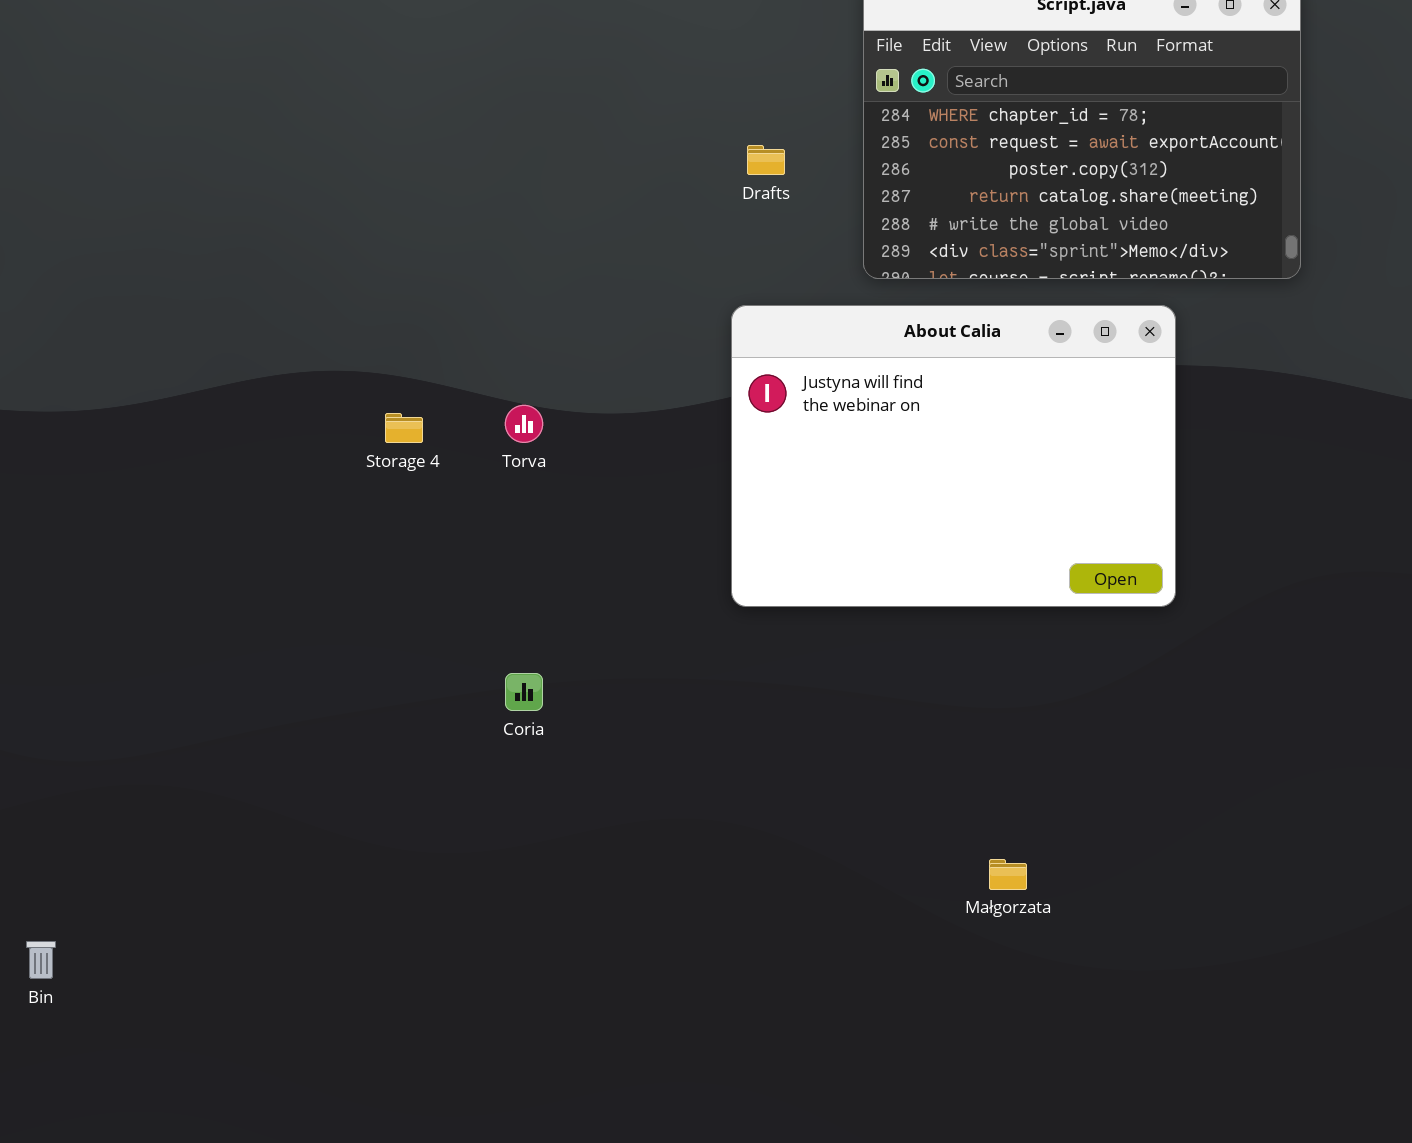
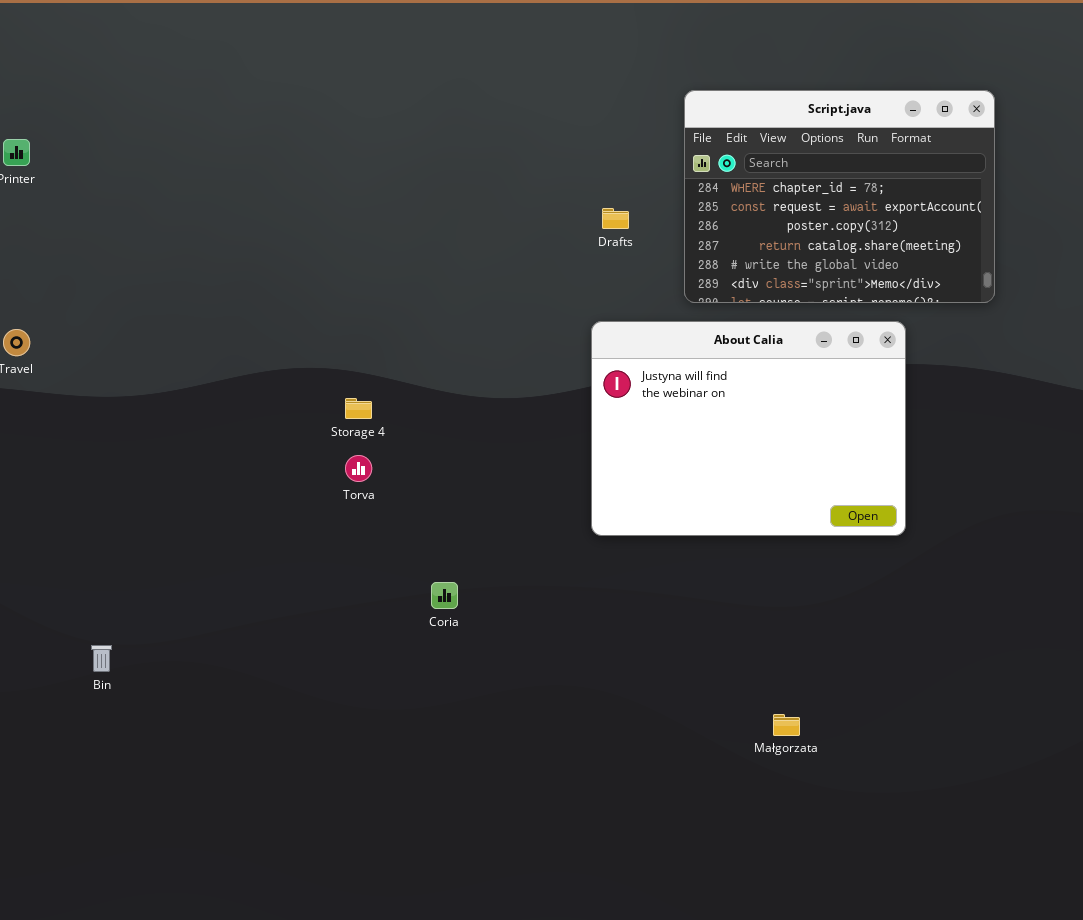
Torva: [505,405,543,443] -> [345,455,372,482], moved
Bin: [26,941,56,979] -> [91,645,112,672], moved

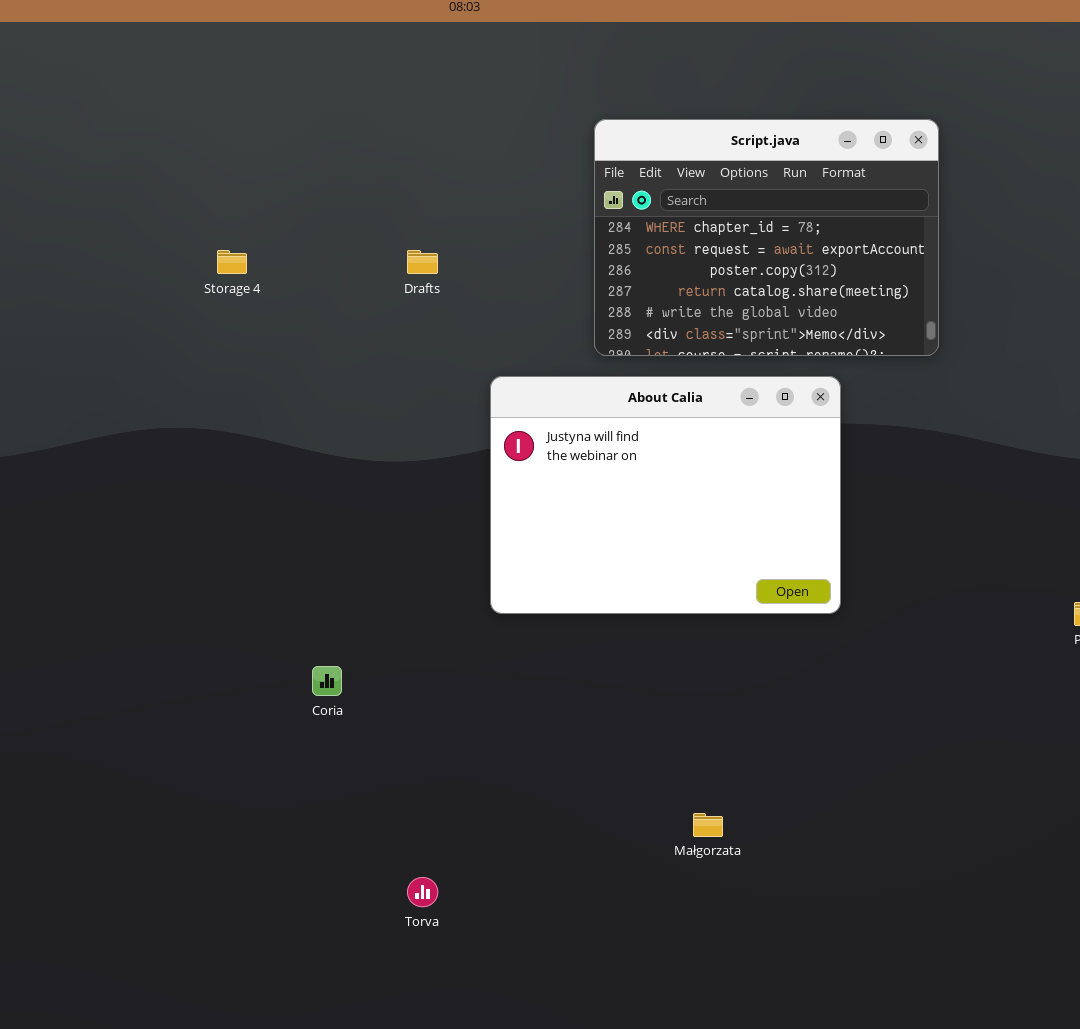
Drafts: [602,208,629,229] -> [407,250,438,274], moved
Storage 4: [345,398,372,419] -> [217,250,247,274], moved
Torva: [345,455,372,482] -> [407,877,438,907], moved

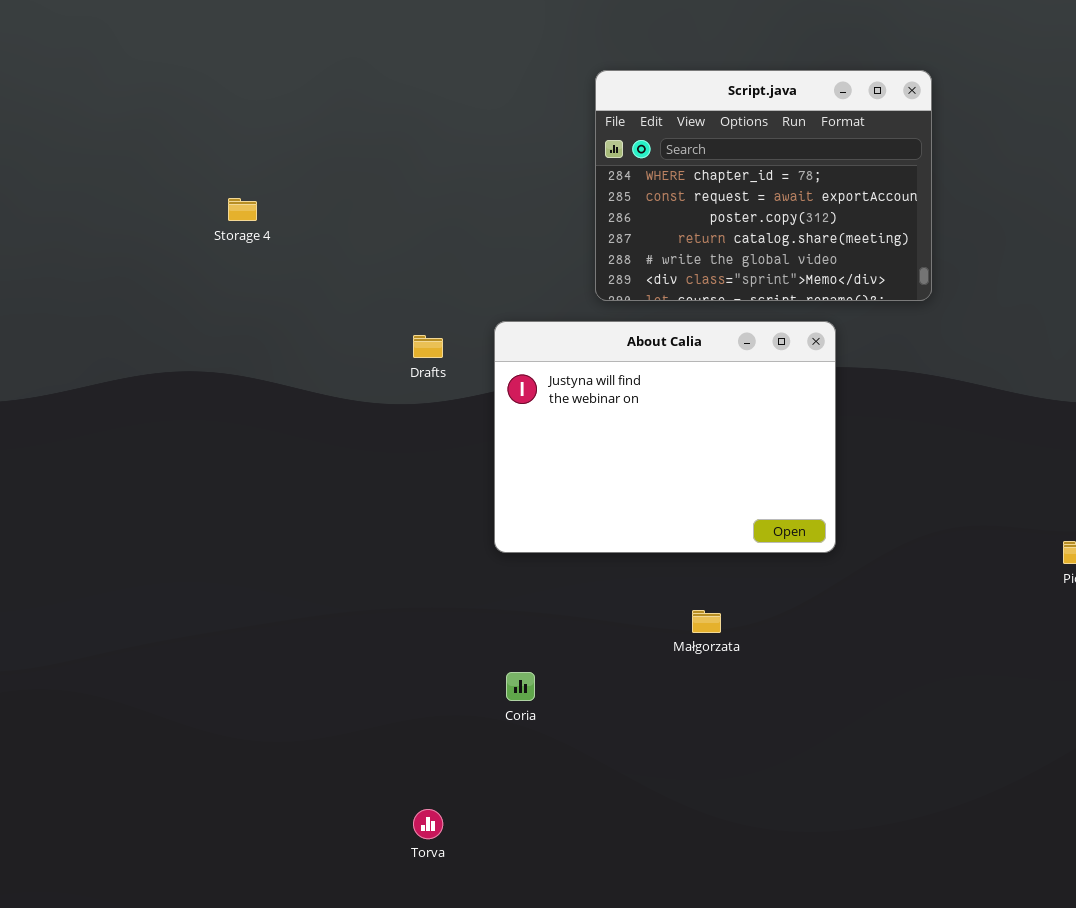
Drafts: [407,250,438,274] -> [413,335,443,358], moved
Coria: [312,666,342,696] -> [506,672,535,701], moved
Małgorzata: [693,813,723,837] -> [692,610,721,633], moved

